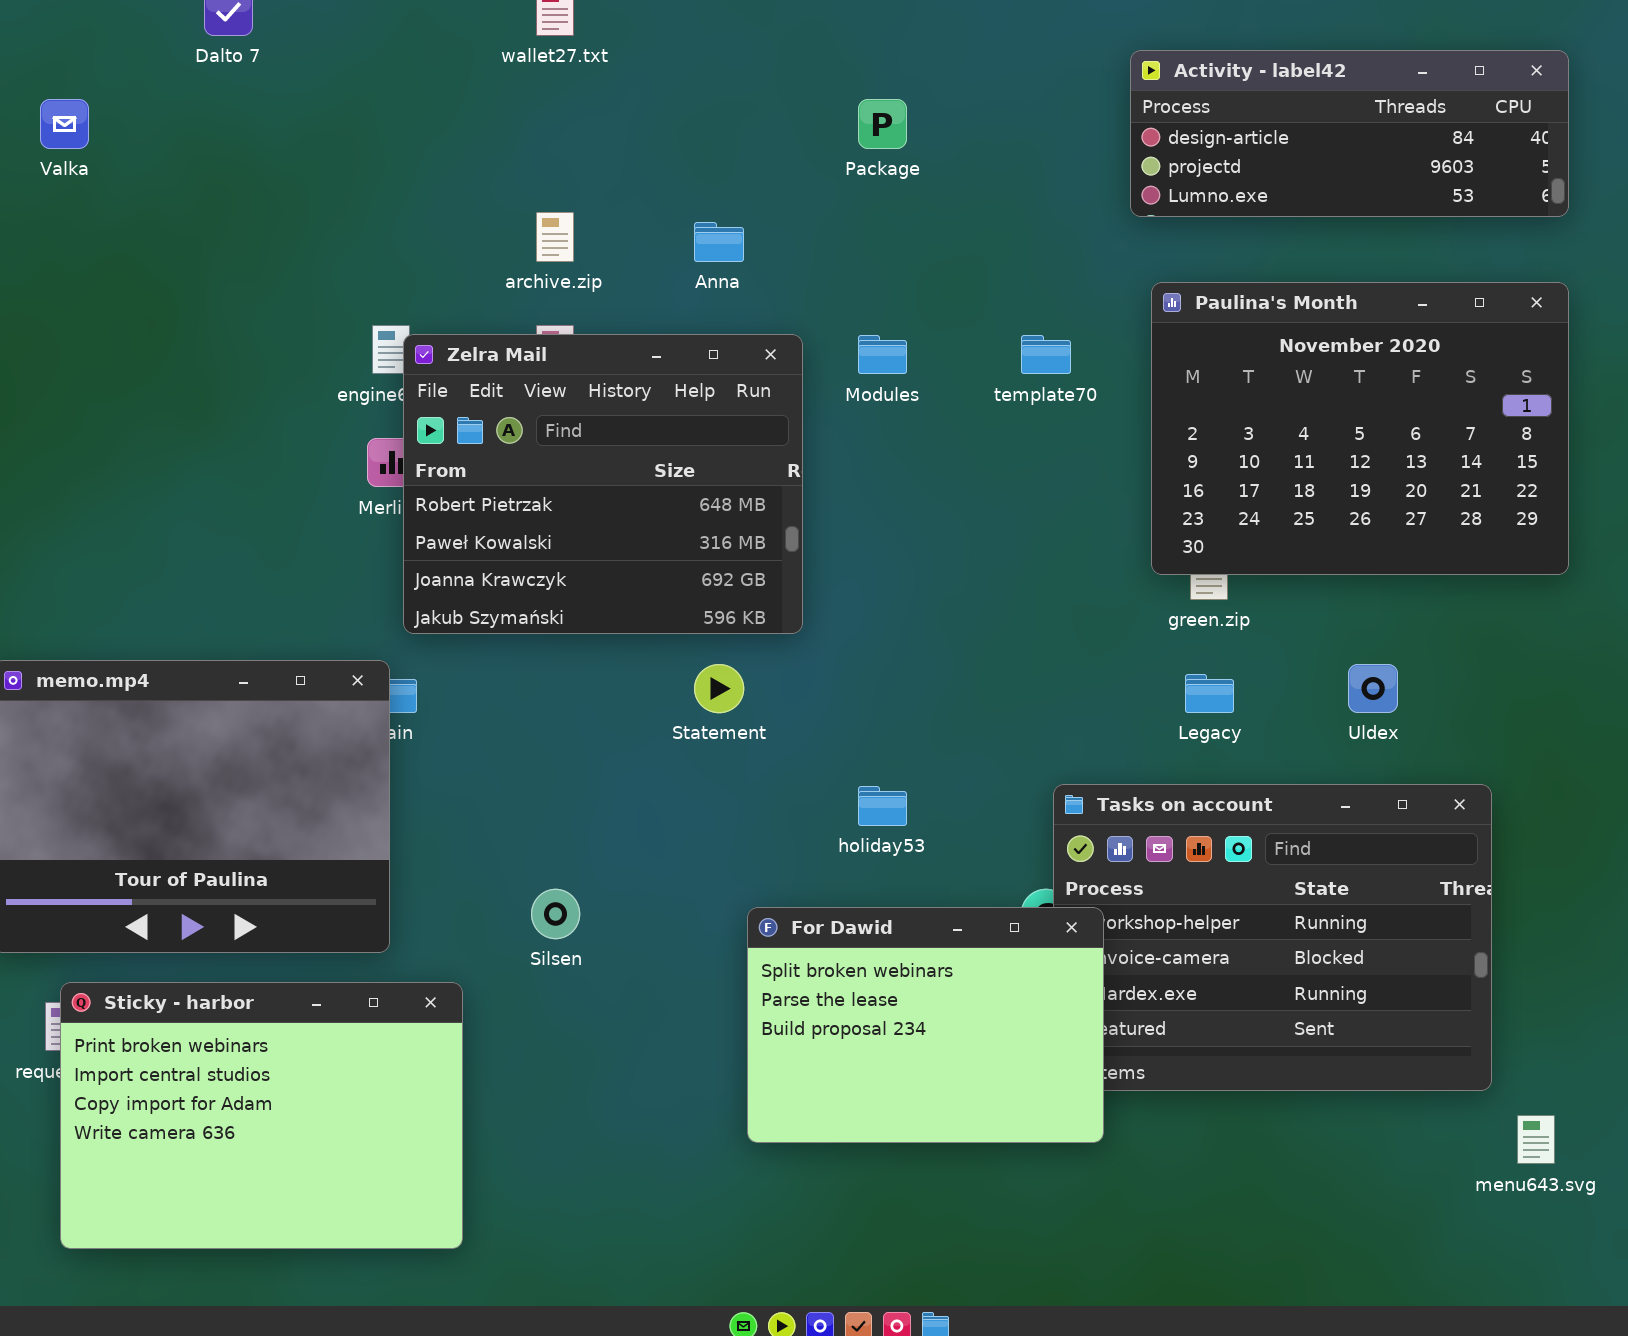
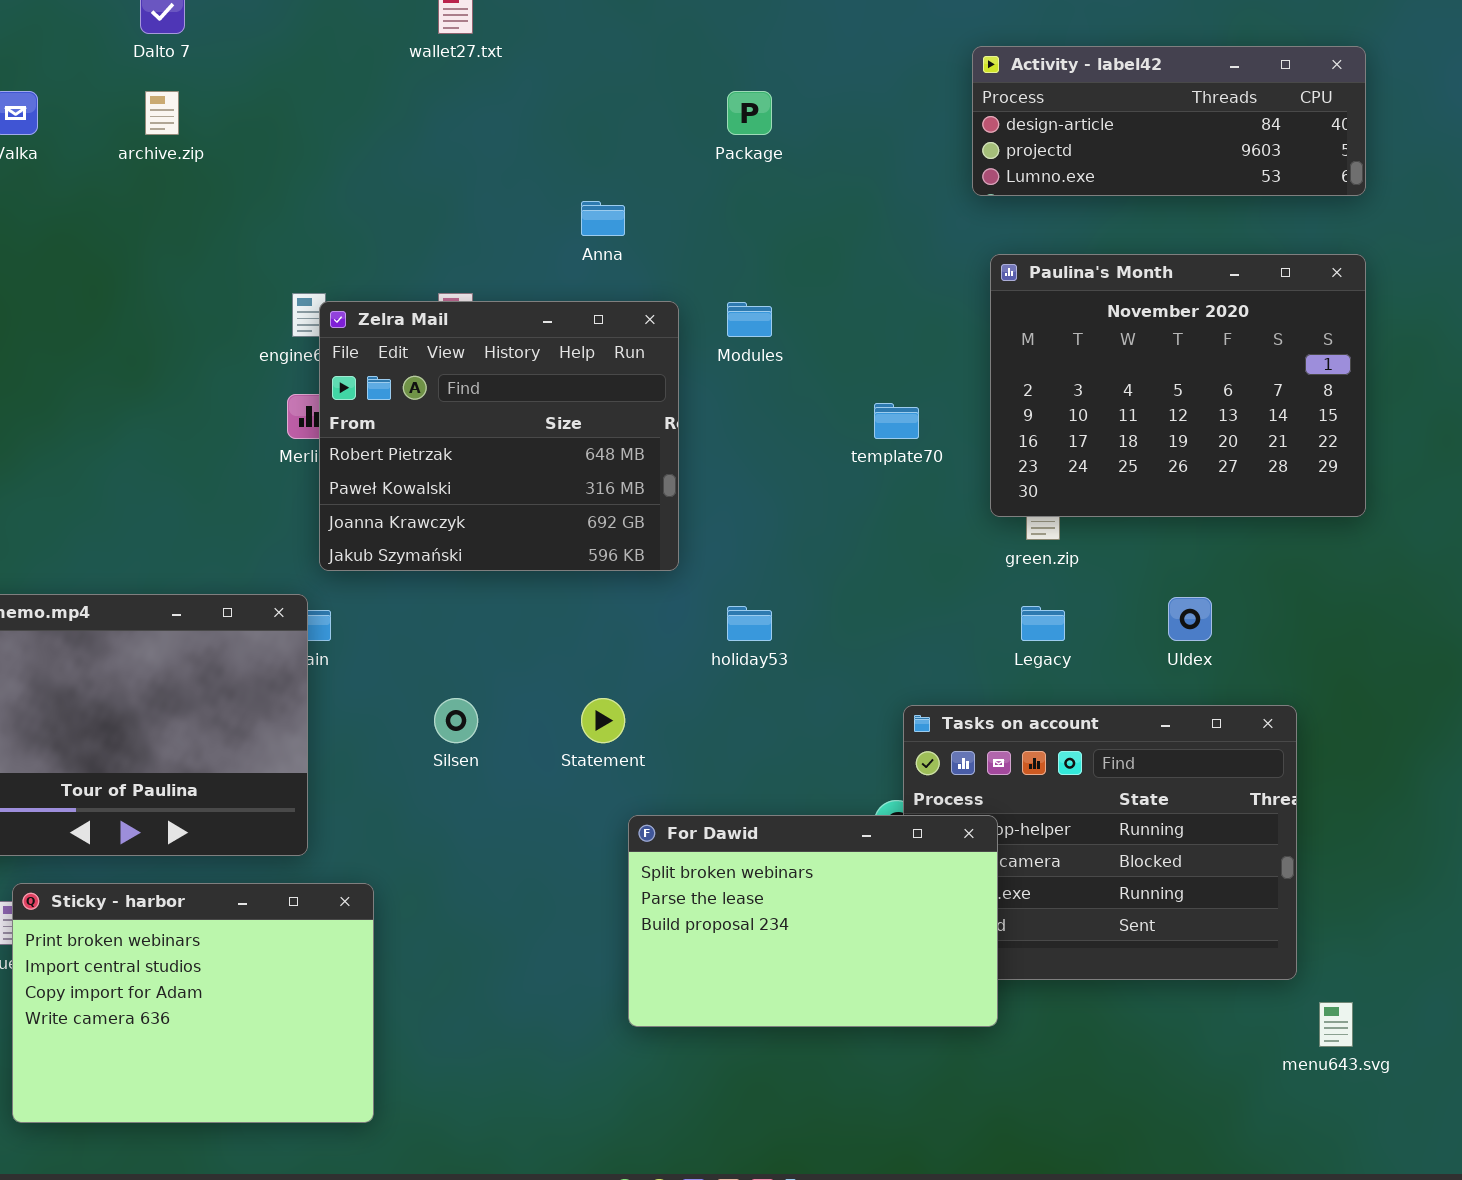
archive.zip: [536,212,574,262] -> [145,91,179,135], moved
template70: [1021,335,1071,374] -> [874,403,919,439], moved
Statement: [694,664,744,713] -> [581,698,625,743], moved
holiday53: [858,786,907,826] -> [727,606,772,641], moved
Silsen: [531,889,580,939] -> [434,698,478,743], moved
For Dawid: [747,907,1104,1143] -> [628,815,998,1027], resized

